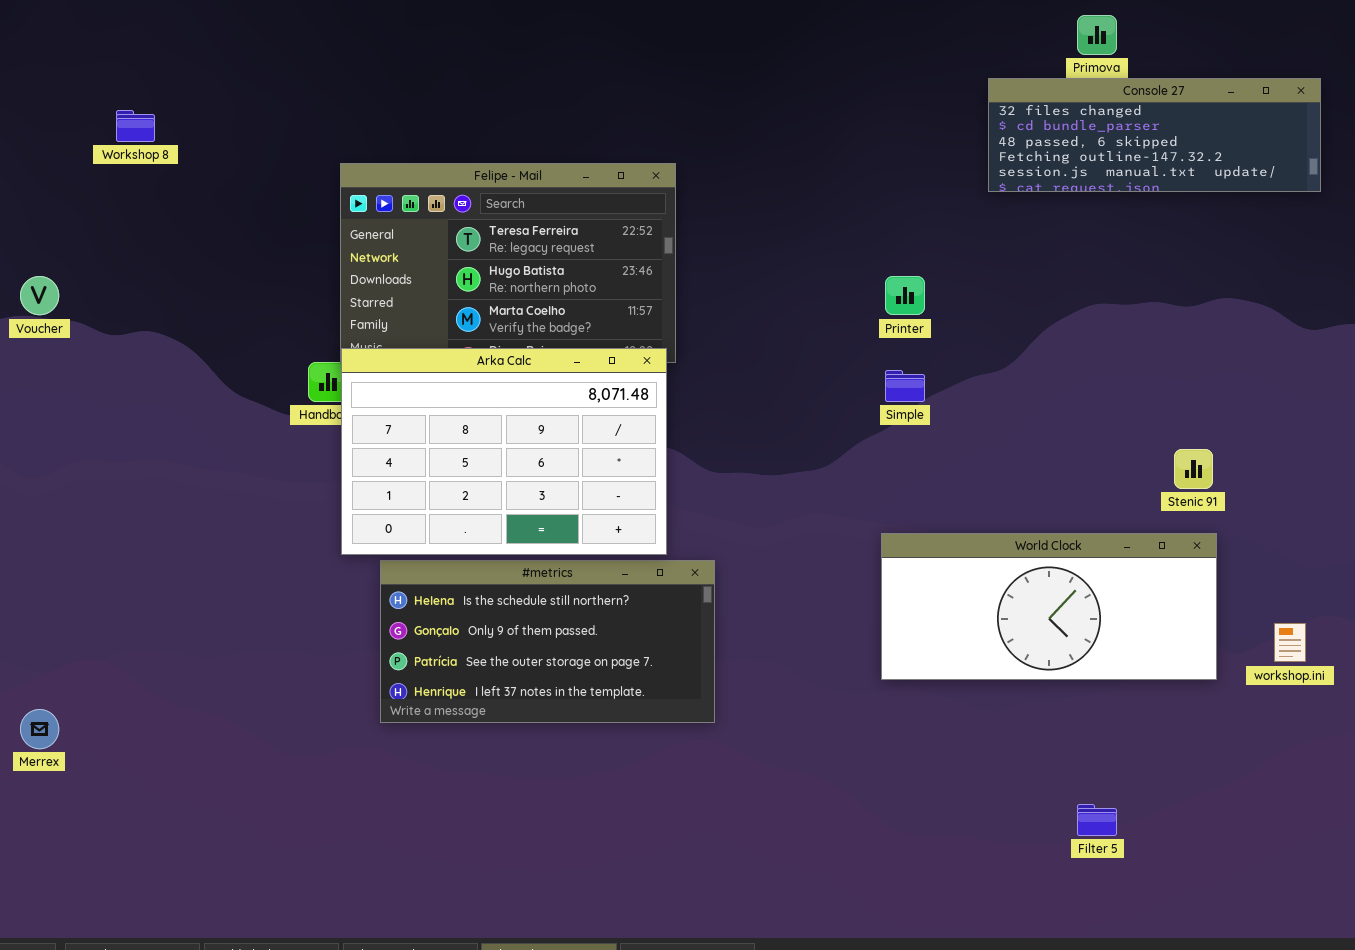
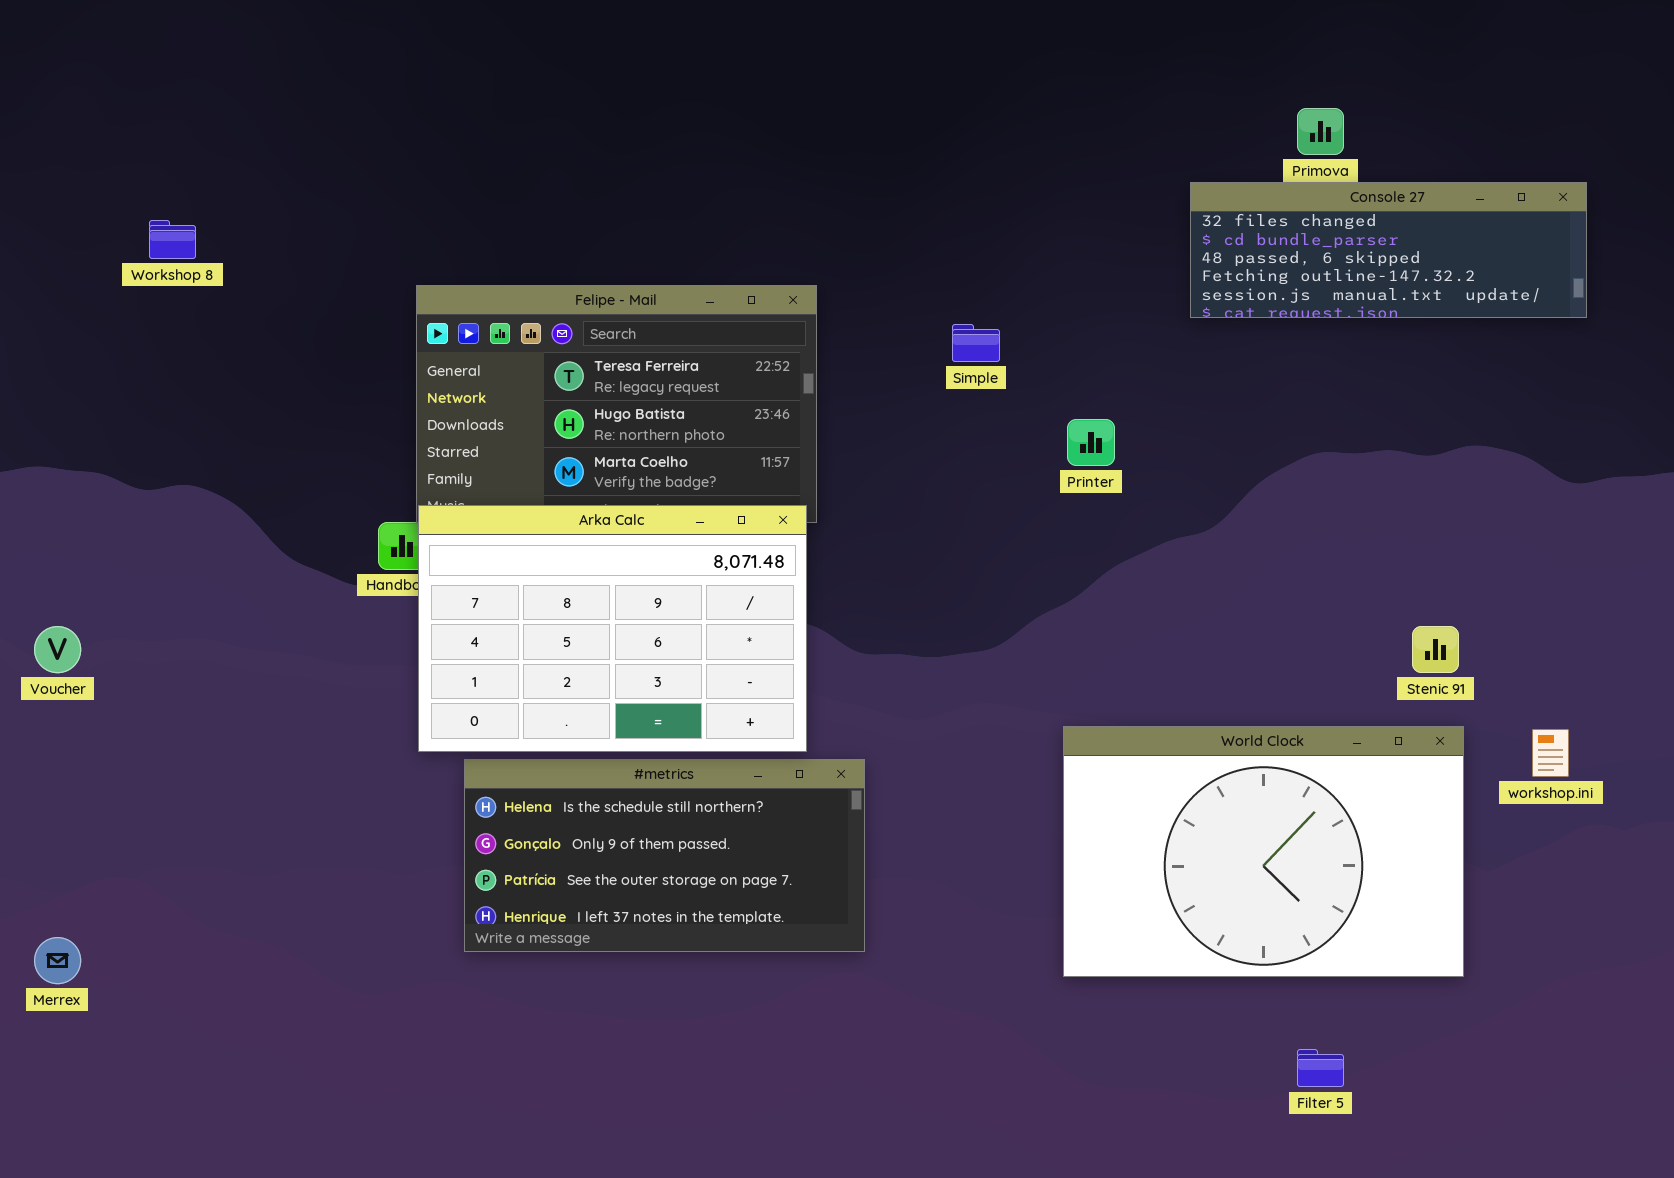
Voucher: [20,276,59,315] -> [34,626,81,673], moved
Simple: [885,370,925,402] -> [952,324,1000,362], moved
World Clock: [881,533,1217,680] -> [1063,726,1464,977], resized
workshop.ini: [1274,623,1306,662] -> [1532,729,1569,777], moved

